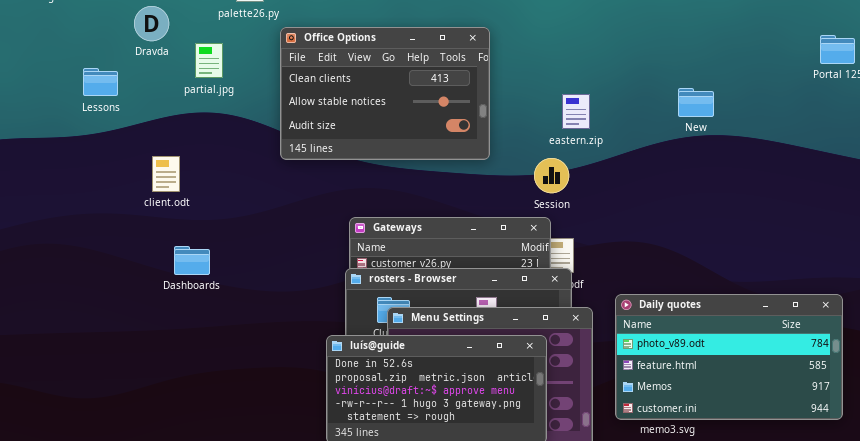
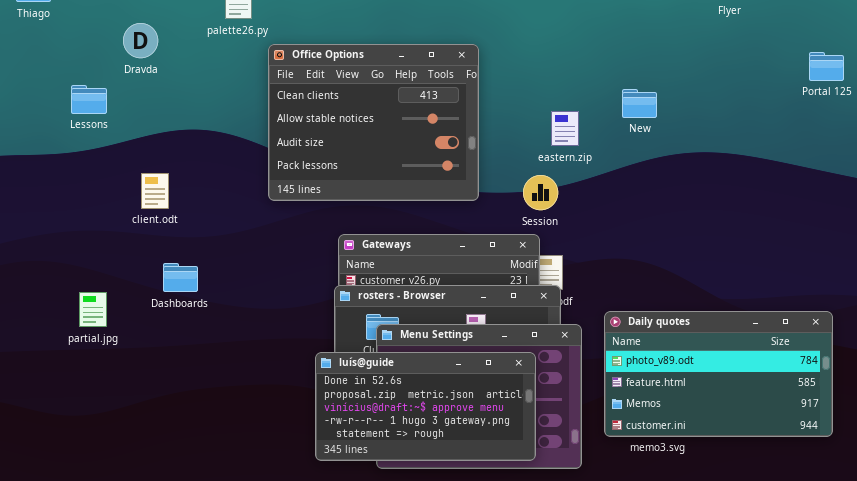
Office Options: [280,27,490,160] -> [268,44,479,201], resized
partial.jpg: [195,43,223,78] -> [79,292,107,327], moved
New: [678,88,714,117] -> [622,89,657,118], moved

